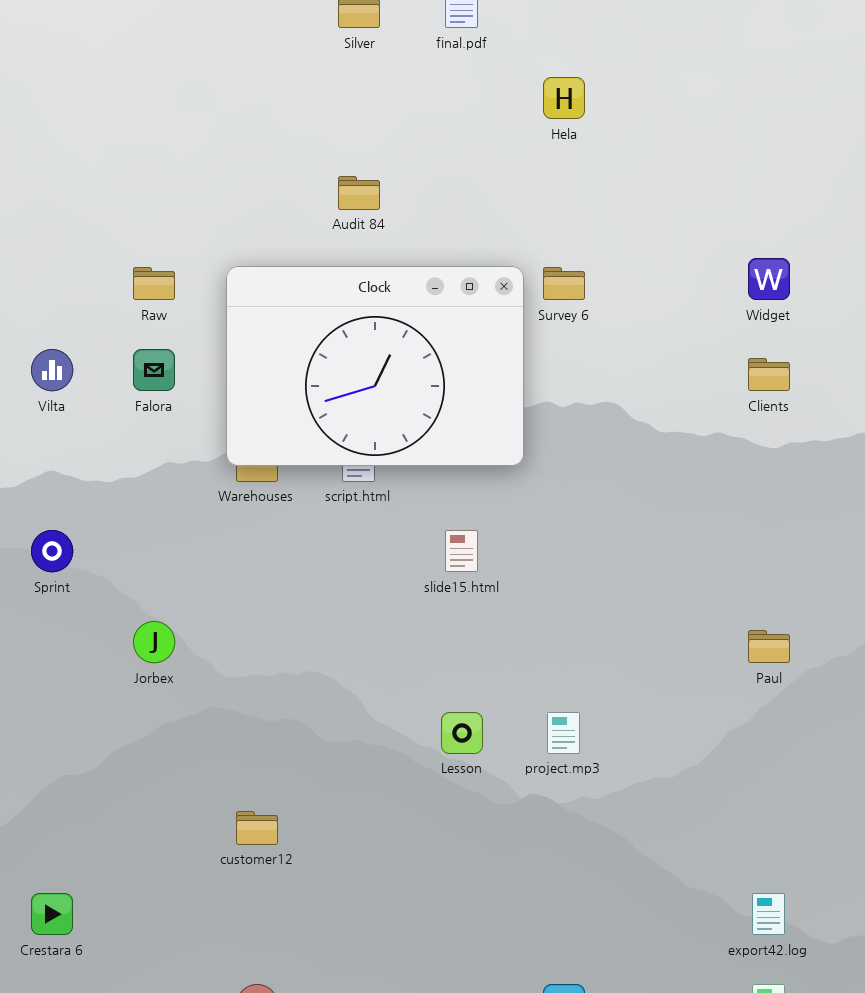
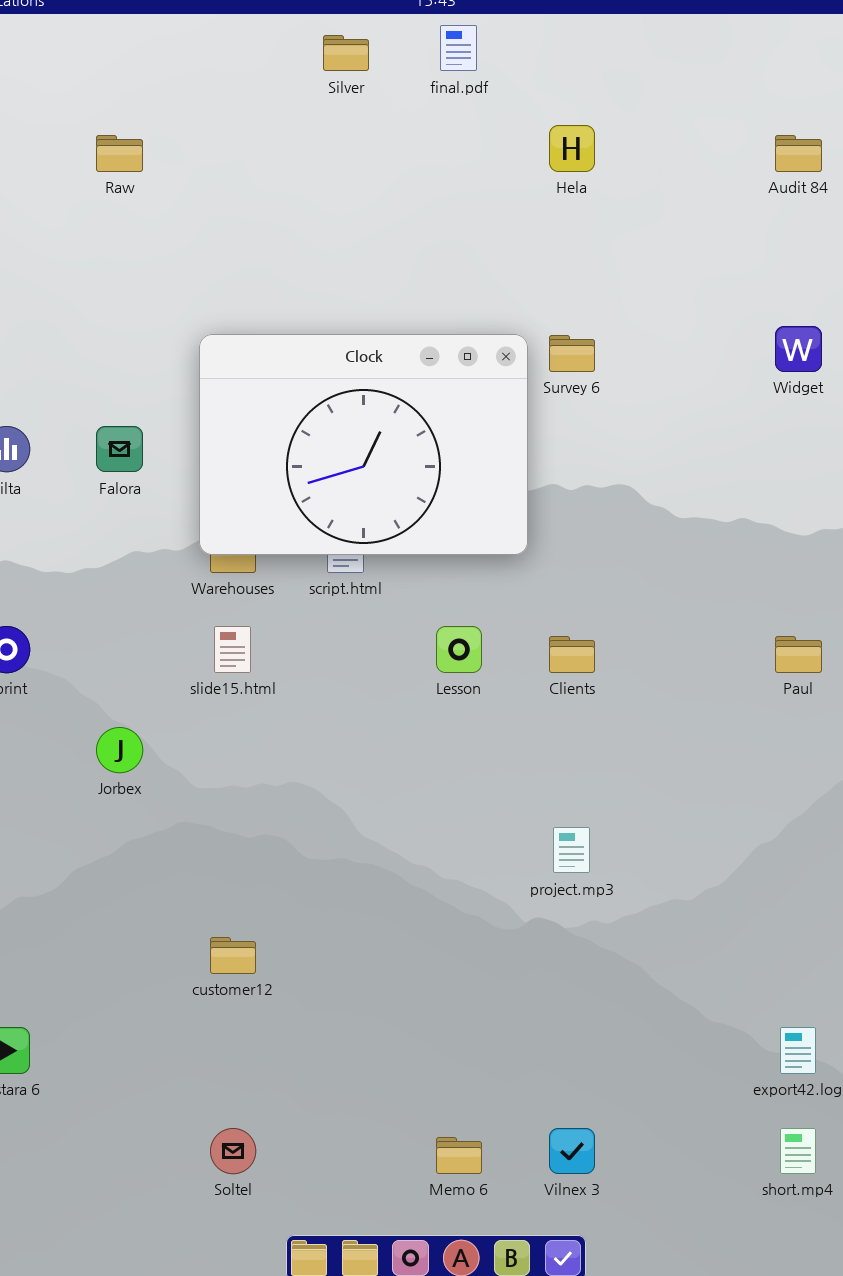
Audit 84: [338,176,380,210] -> [775,135,822,172], moved
Raw: [133,267,175,300] -> [96,135,143,172], moved
Clients: [748,358,790,391] -> [549,636,595,673], moved
slide15.html: [445,530,478,572] -> [214,626,251,673], moved
Paul: [748,630,790,663] -> [775,636,822,673], moved
Lesson: [441,712,483,754] -> [436,626,482,673], moved

